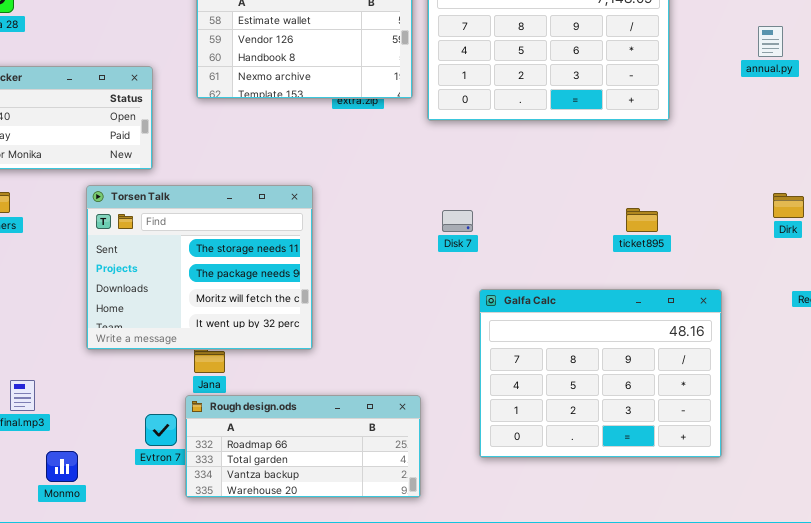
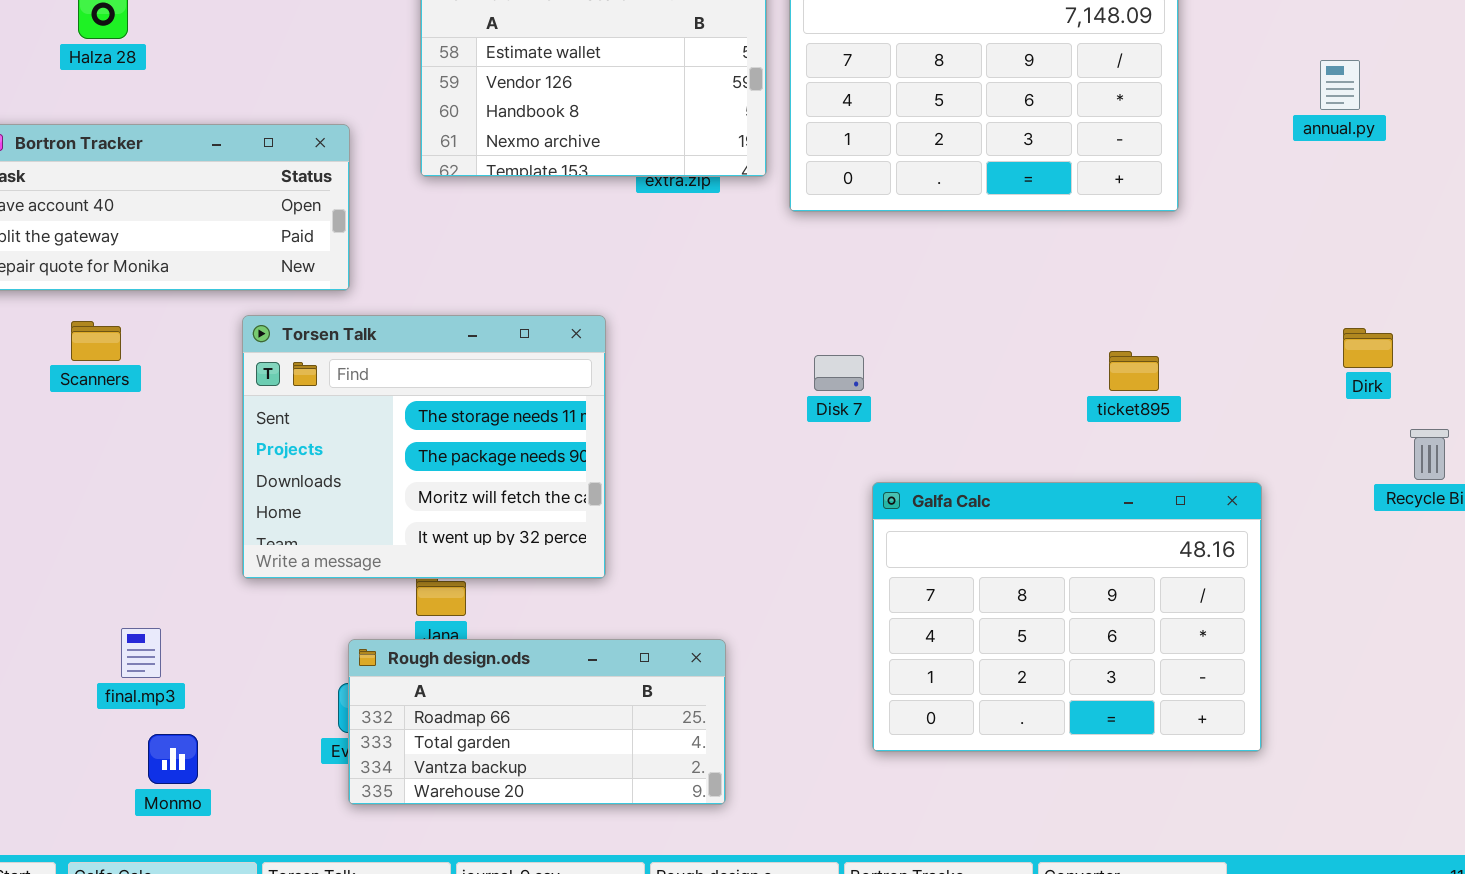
Rough design.ods: [185,395,421,498] -> [348,639,726,805], moved
Monmo: [46,451,78,482] -> [148,734,198,784], moved

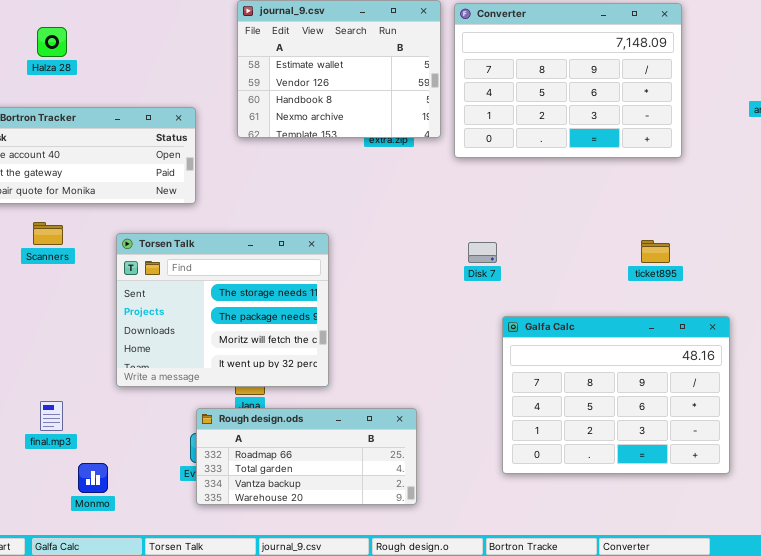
Torsen Talk: [242,315,606,579] -> [116,233,329,387], moved
final.mp3: [121,628,161,678] -> [40,401,63,431], moved

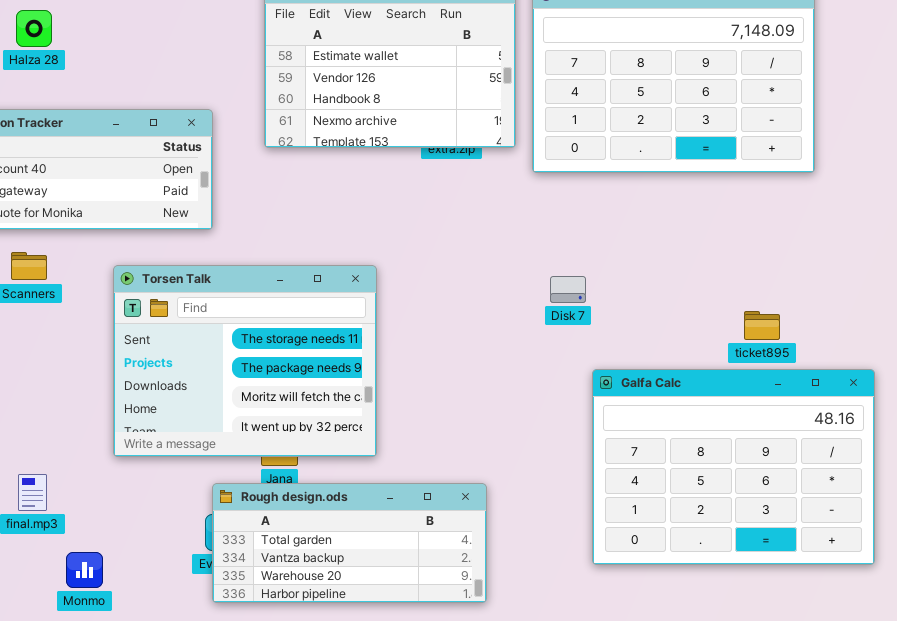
ticket895: [641,240,670,263] -> [744,311,780,340], moved
Rough design.ods: [196,408,417,505] -> [212,483,487,603], scrolled down 1 row

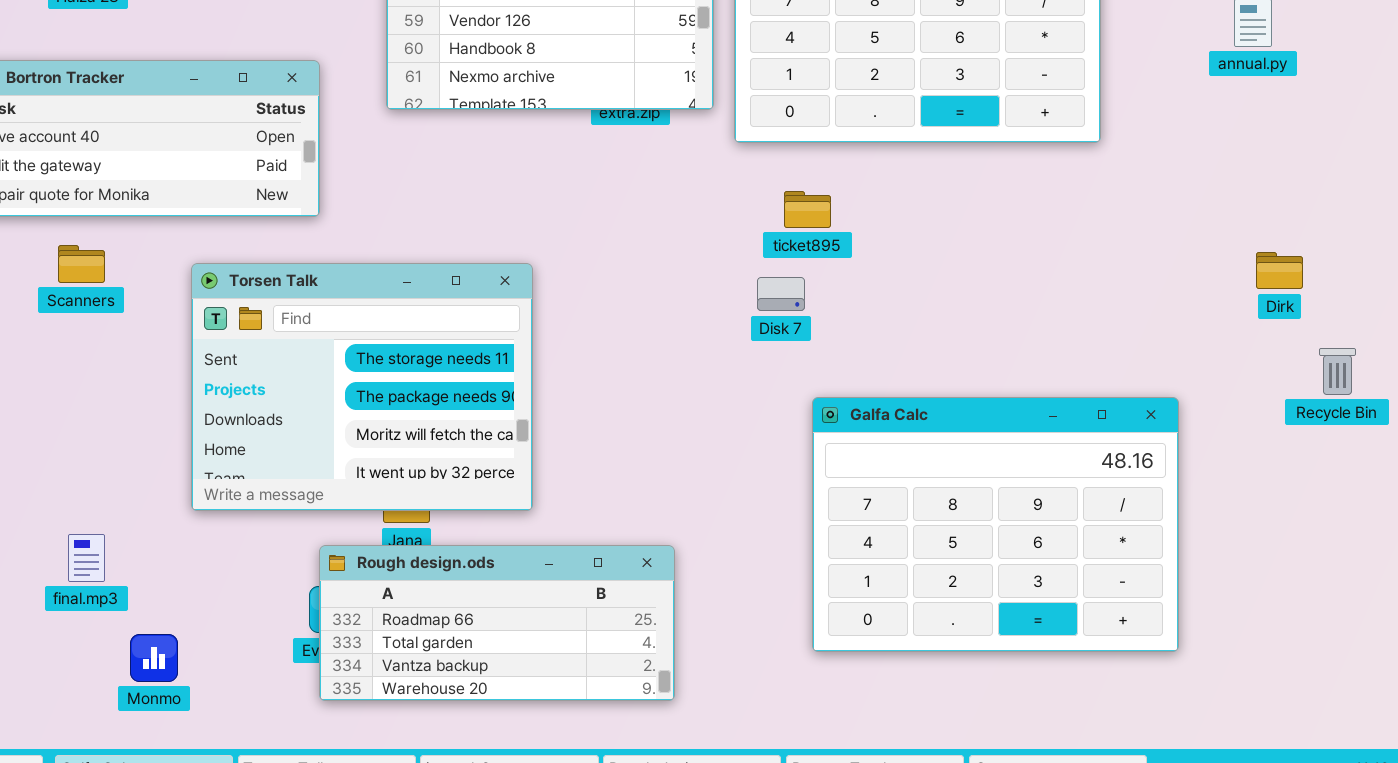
ticket895: [744,311,780,340] -> [784,191,831,228], moved
Rough design.ods: [212,483,487,603] -> [319,545,675,701], scrolled up 1 row

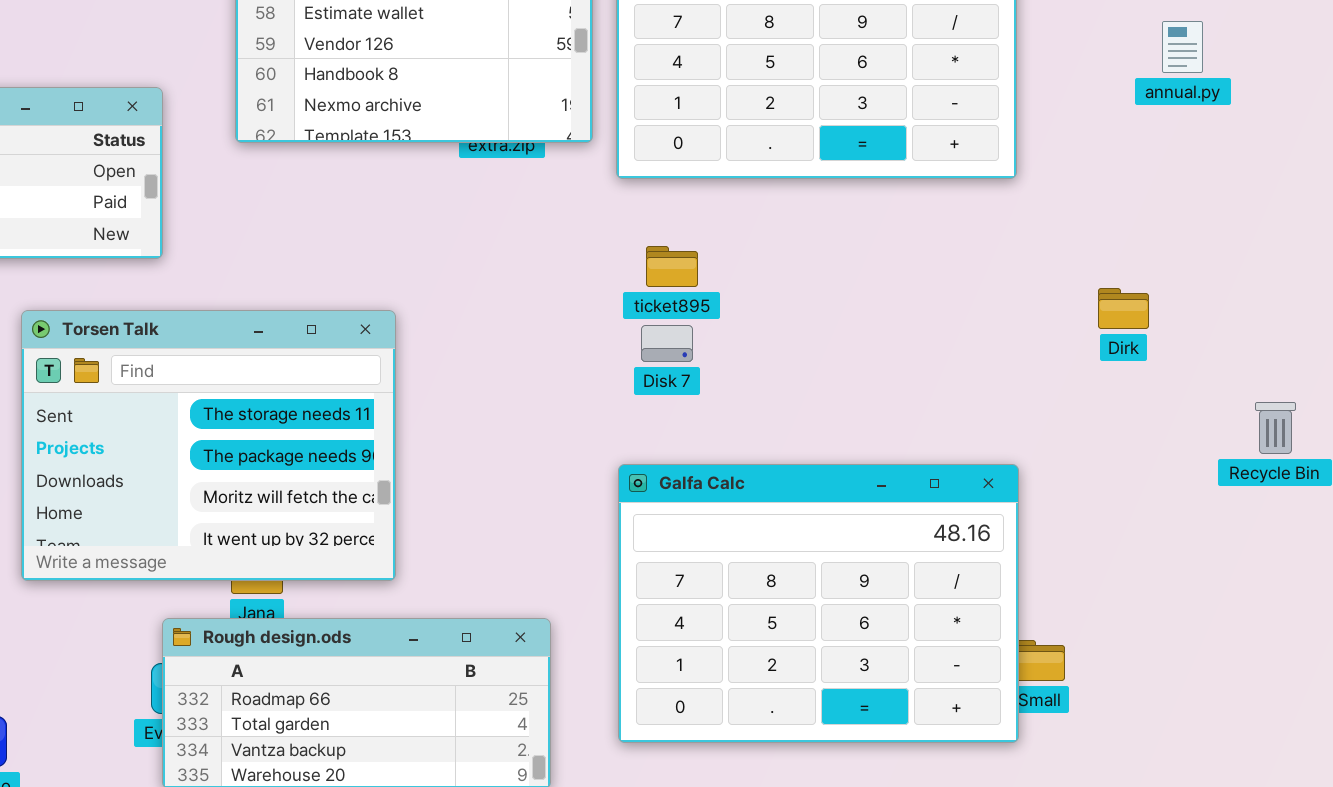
ticket895: [784,191,831,228] -> [646,246,698,287], moved
Dirk: [1256,252,1303,289] -> [1098,288,1149,329], moved
Galfa Calc: [812,397,1179,652] -> [618,464,1019,743], moved

